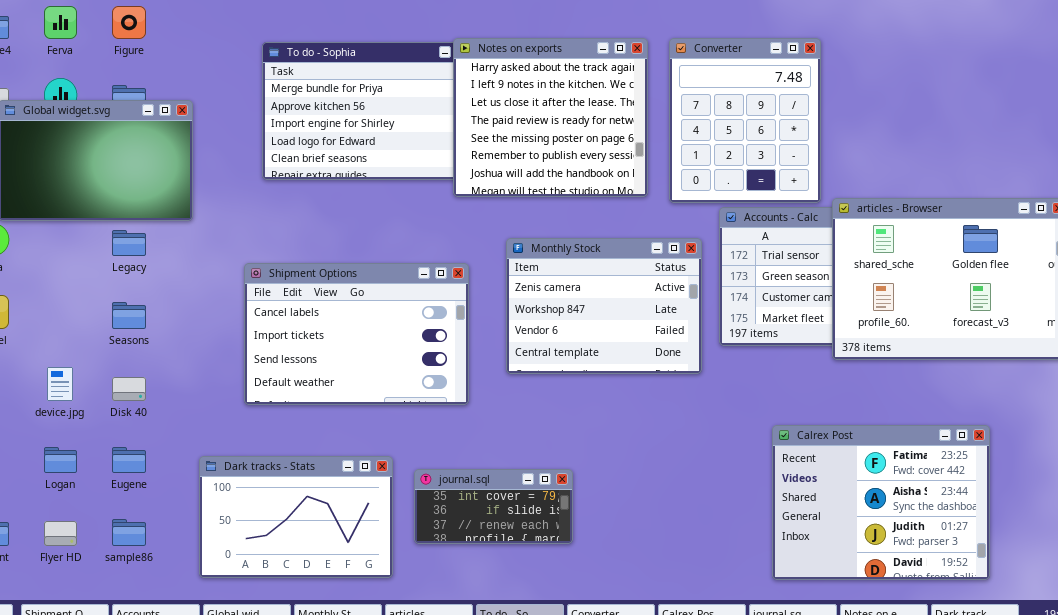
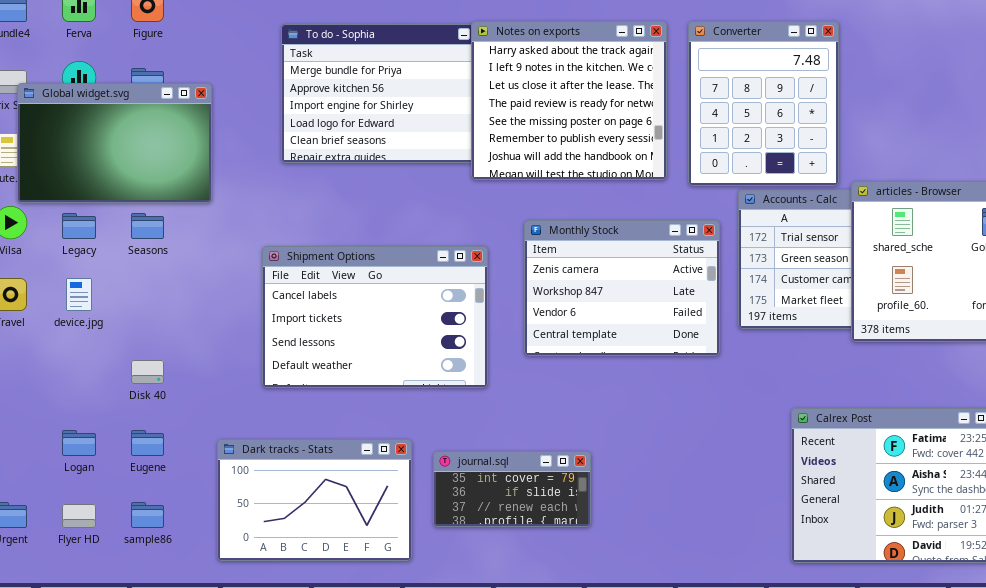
Legacy: [112,230,146,256] -> [62,213,96,239], moved
Seasons: [112,302,146,329] -> [131,213,164,239], moved
device.jpg: [47,367,73,401] -> [66,278,92,311], moved

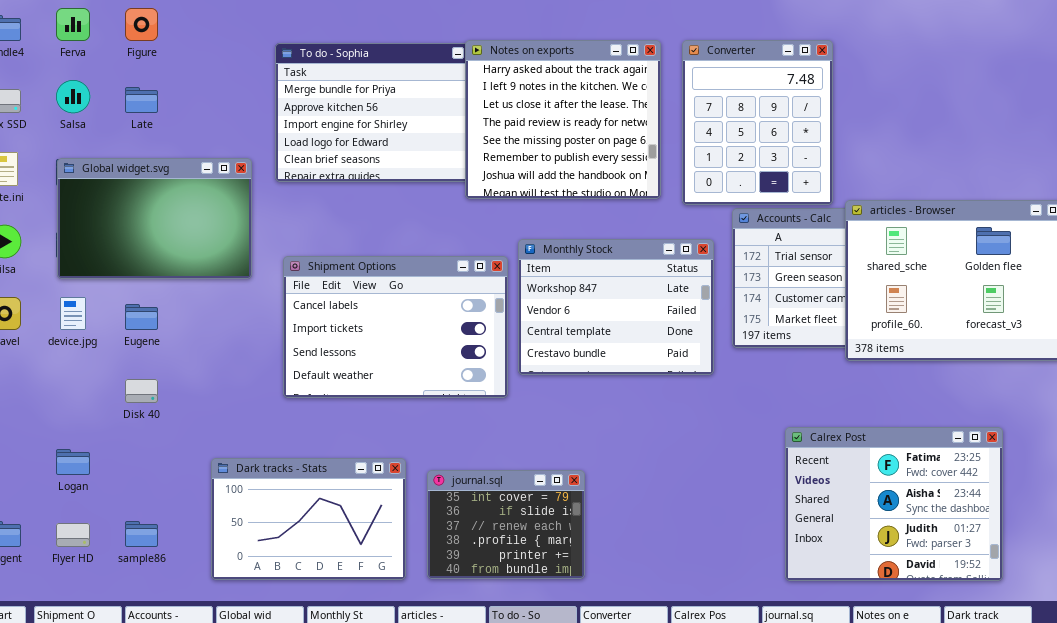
Global widget.svg: [17,83,212,203] -> [57,158,252,279], moved
Monthly Stock: [524,220,720,356] -> [518,239,714,375], scrolled down 1 row
Shipment Options: [262,246,488,388] -> [283,256,508,398], moved
Eugene: [131,430,164,456] -> [125,304,158,330], moved
journal.sql: [433,451,591,527] -> [427,470,585,579], resized

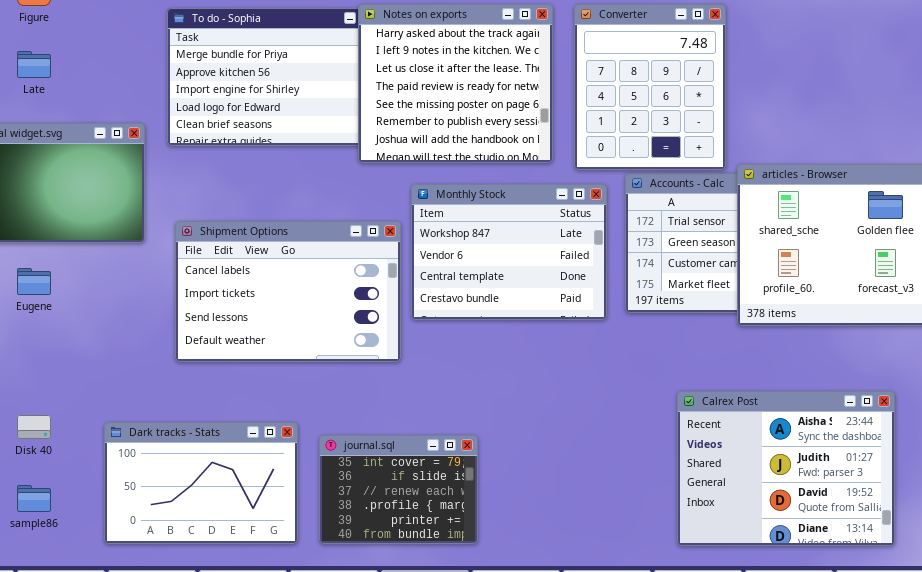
Monthly Stock: [518,239,714,375] -> [411,184,607,320], moved
Disk 40: [125,379,158,403] -> [17,415,51,439], moved
Calrex Post: [785,427,1003,581] -> [677,391,895,546], scrolled down 1 row

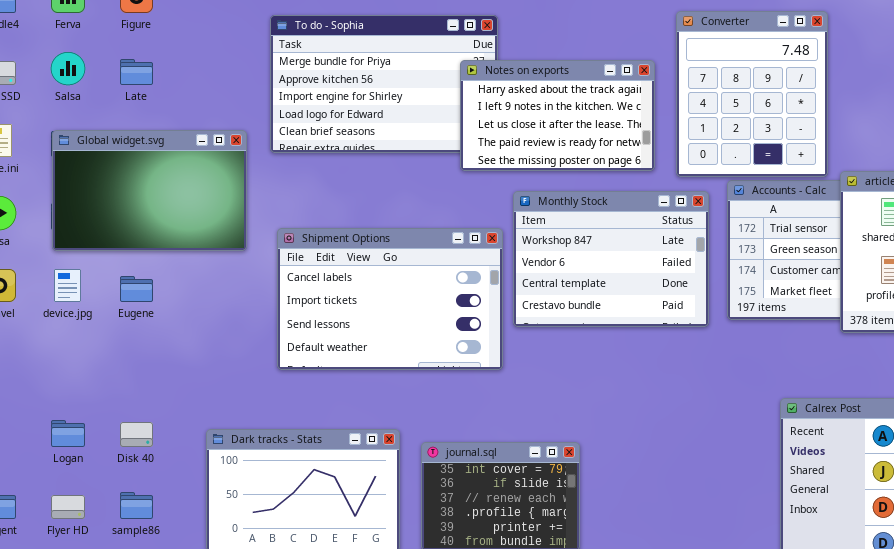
Notes on exports: [358,4,553,163] -> [460,60,655,171], resized

